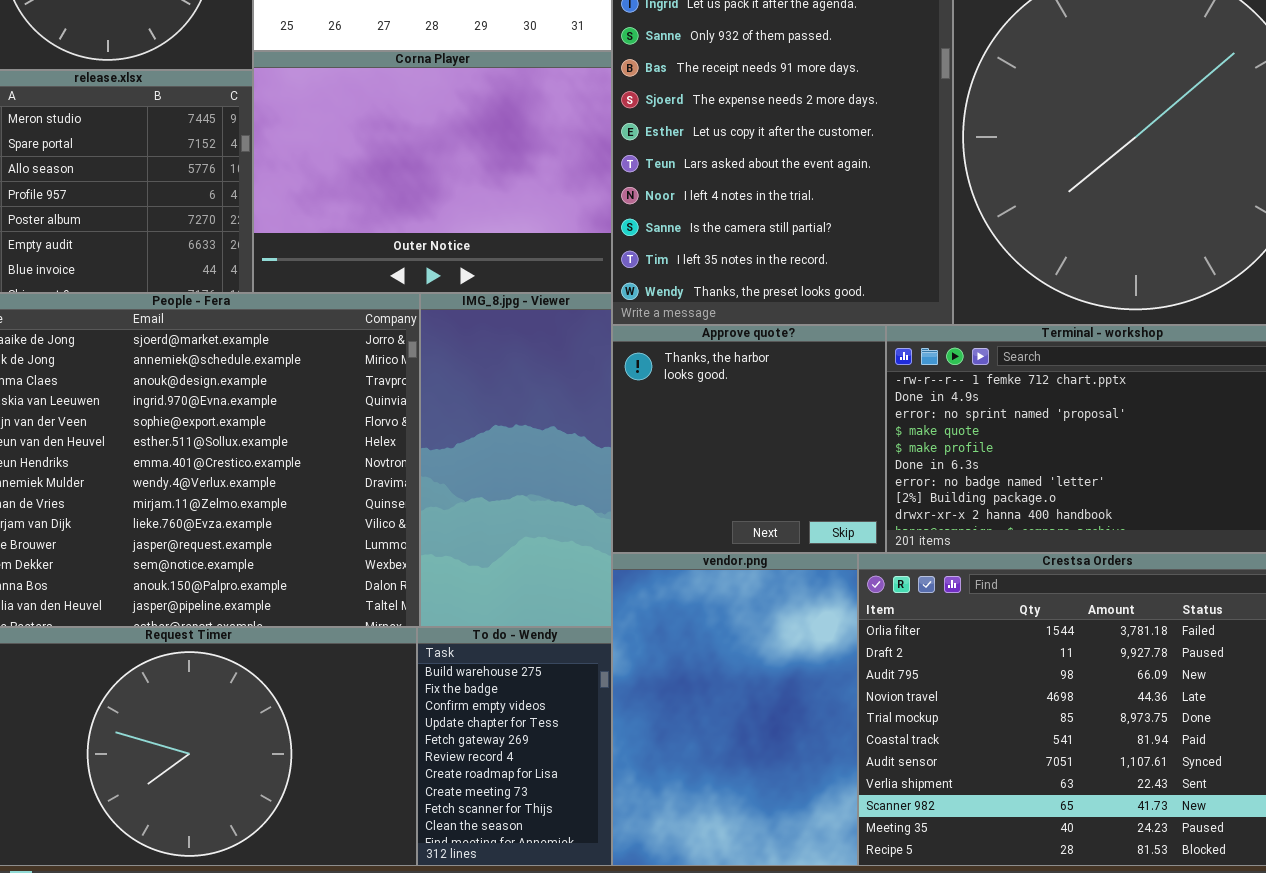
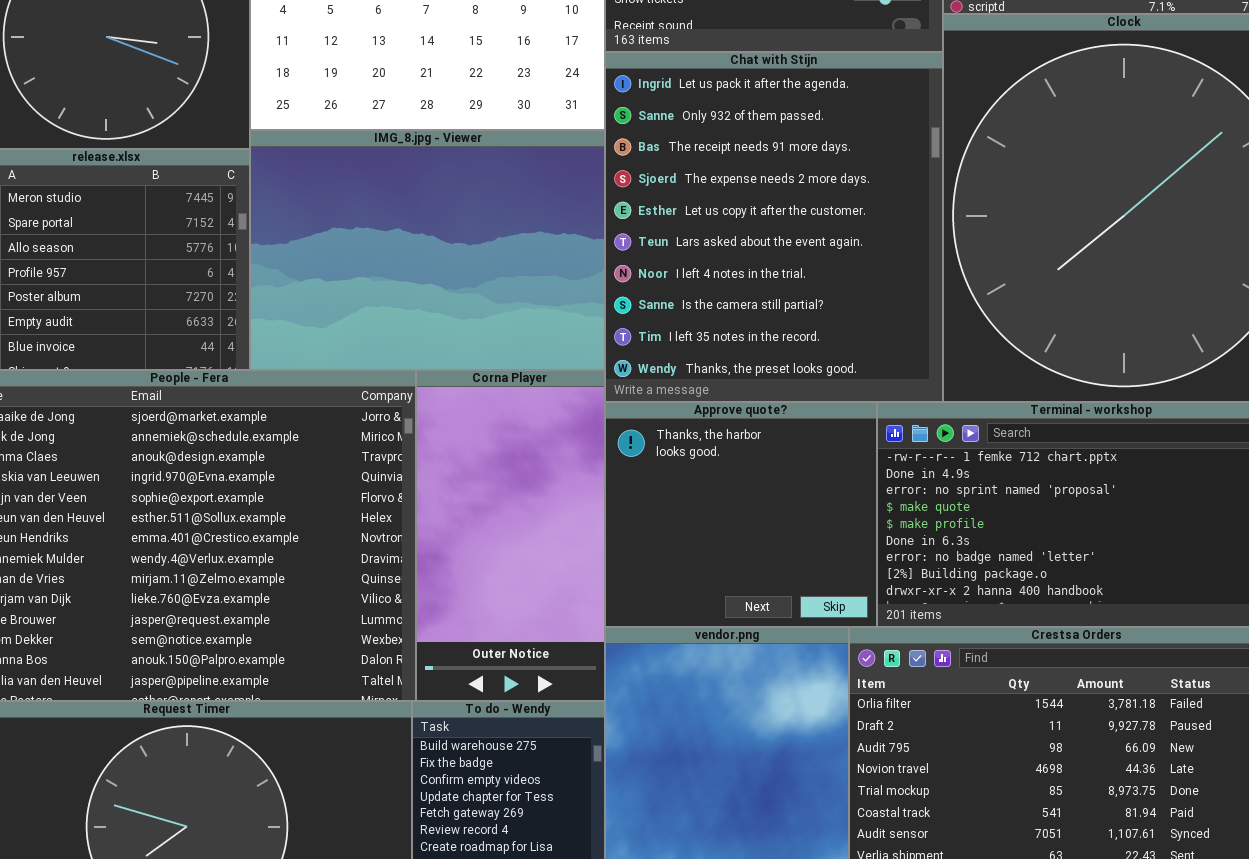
Corna Player: [253,51,612,293] -> [416,370,605,701], moved, resized
IMG_8.jpg - Viewer: [420,293,612,627] -> [250,130,605,370], moved, resized

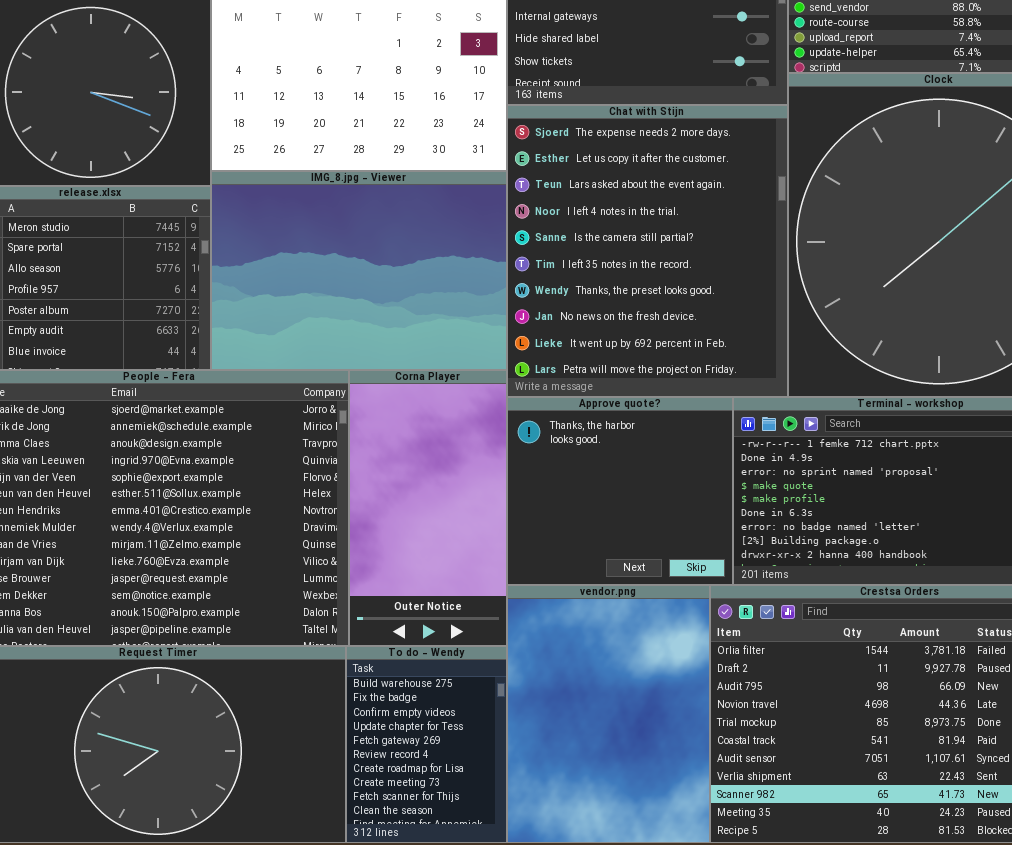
Chat with Stijn: [605,52,943,402] -> [507,105,788,397], scrolled down 3 rows

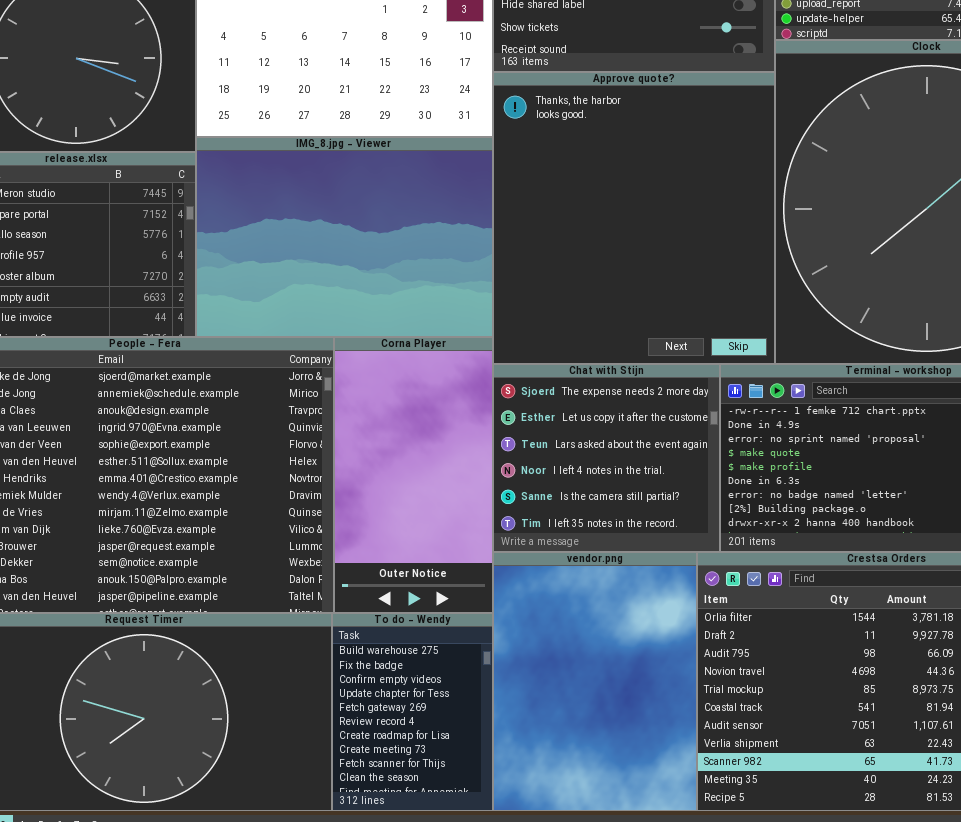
Chat with Stijn: [507,105,788,397] -> [493,364,720,552], moved, resized
Approve quote?: [507,397,733,585] -> [493,72,775,364], moved, resized

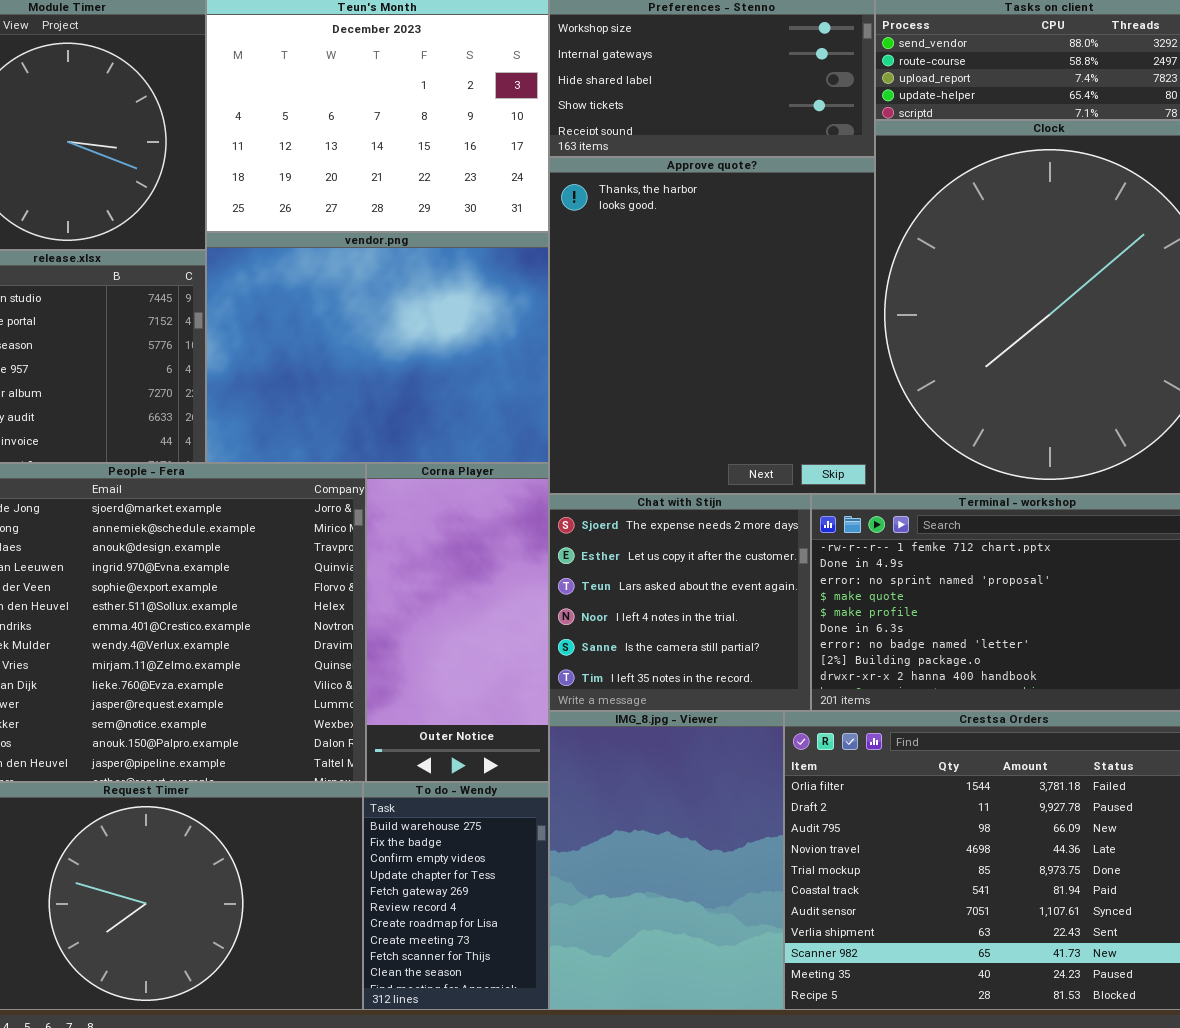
IMG_8.jpg - Viewer: [196,137,493,337] -> [549,711,784,1010], moved, resized
vendor.png: [493,552,697,811] -> [206,232,549,463], moved, resized

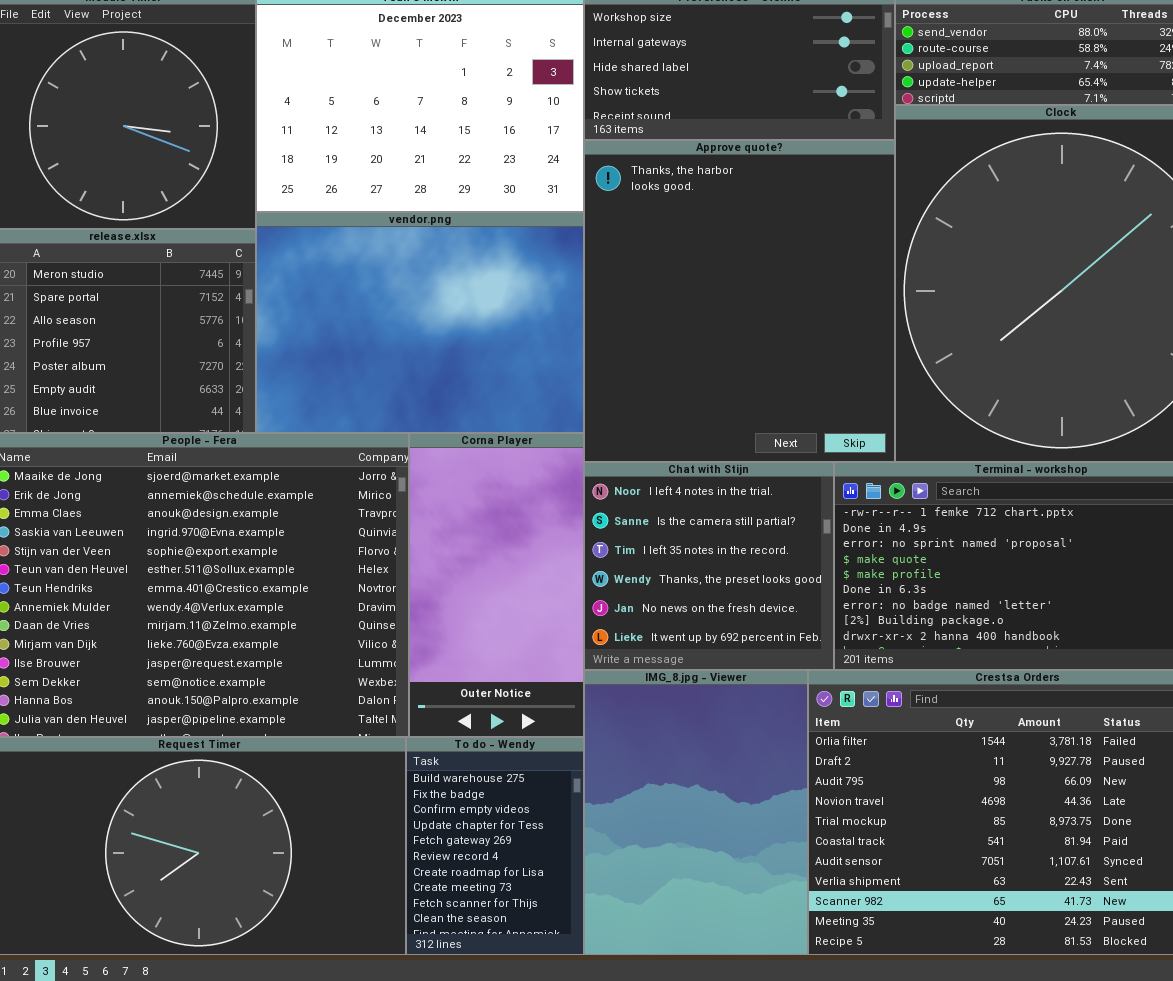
Chat with Stijn: [549,494,811,711] -> [584,462,834,670], scrolled down 3 rows

